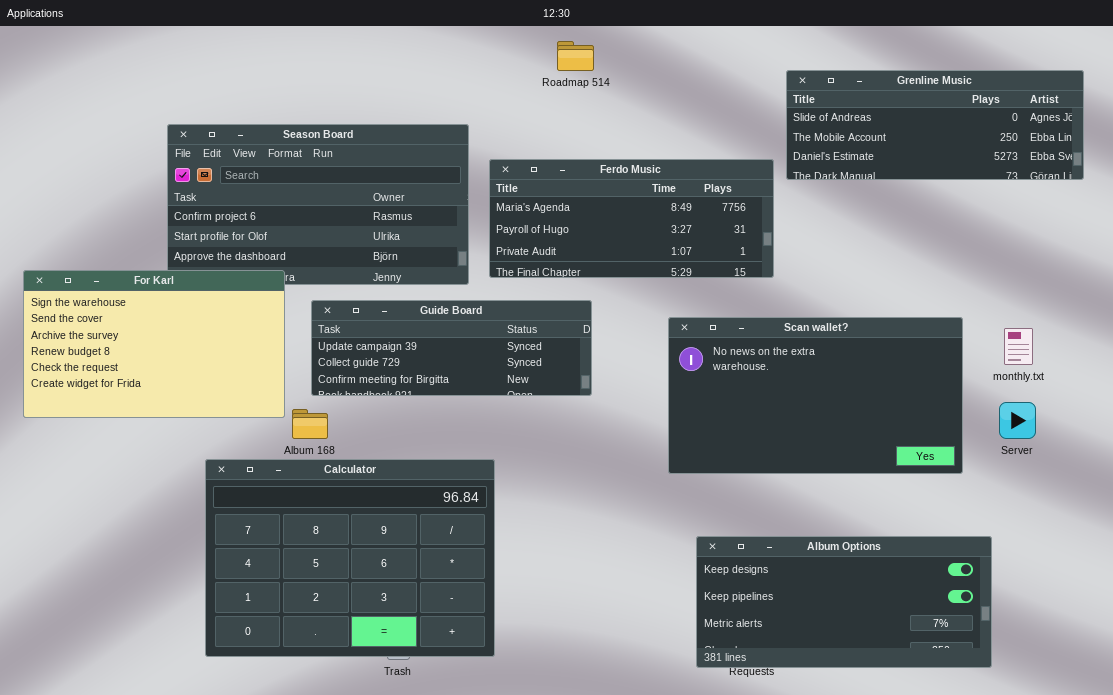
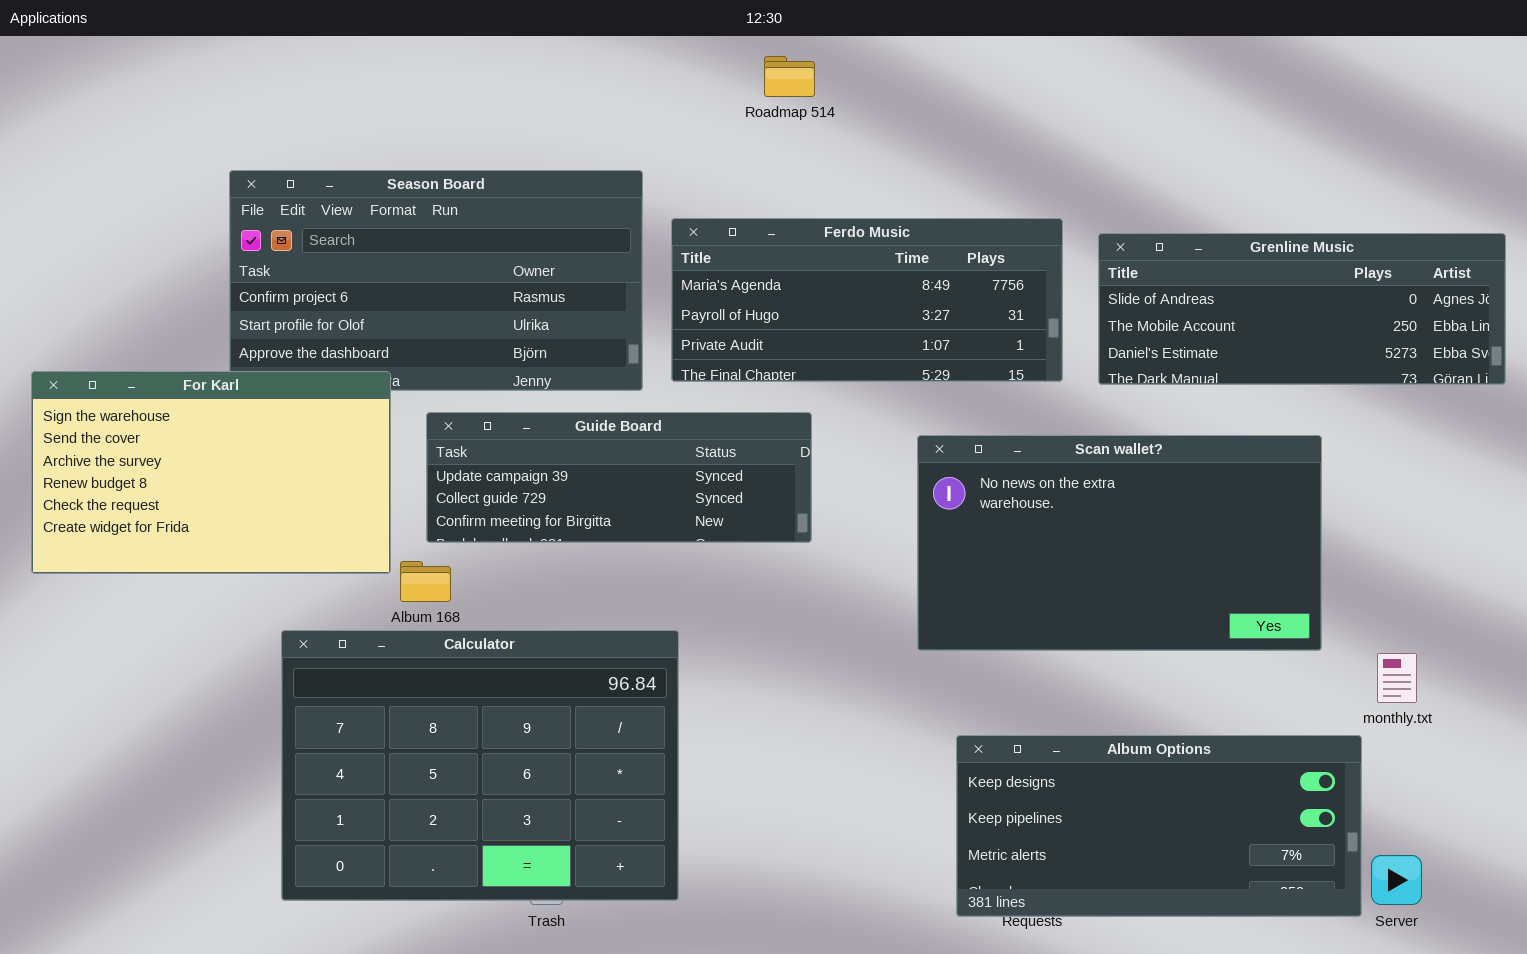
Grenline Music: [786,70,1084,180] -> [1098,233,1506,385], moved
monthly.txt: [1004,328,1033,365] -> [1377,653,1417,703], moved
Server: [999,402,1036,439] -> [1371,855,1422,905], moved

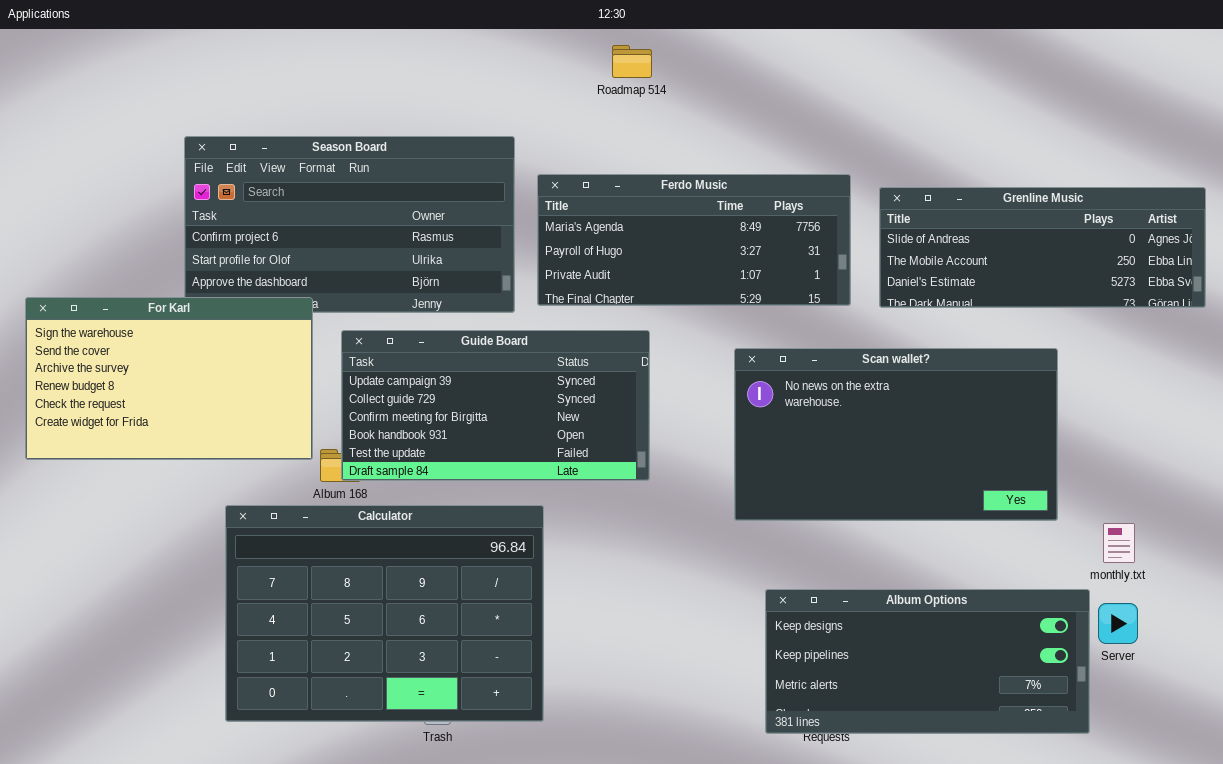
Guide Board: [426,412,812,543] -> [341,330,650,481], resized
Server: [1371,855,1422,905] -> [1098,603,1138,644], moved

